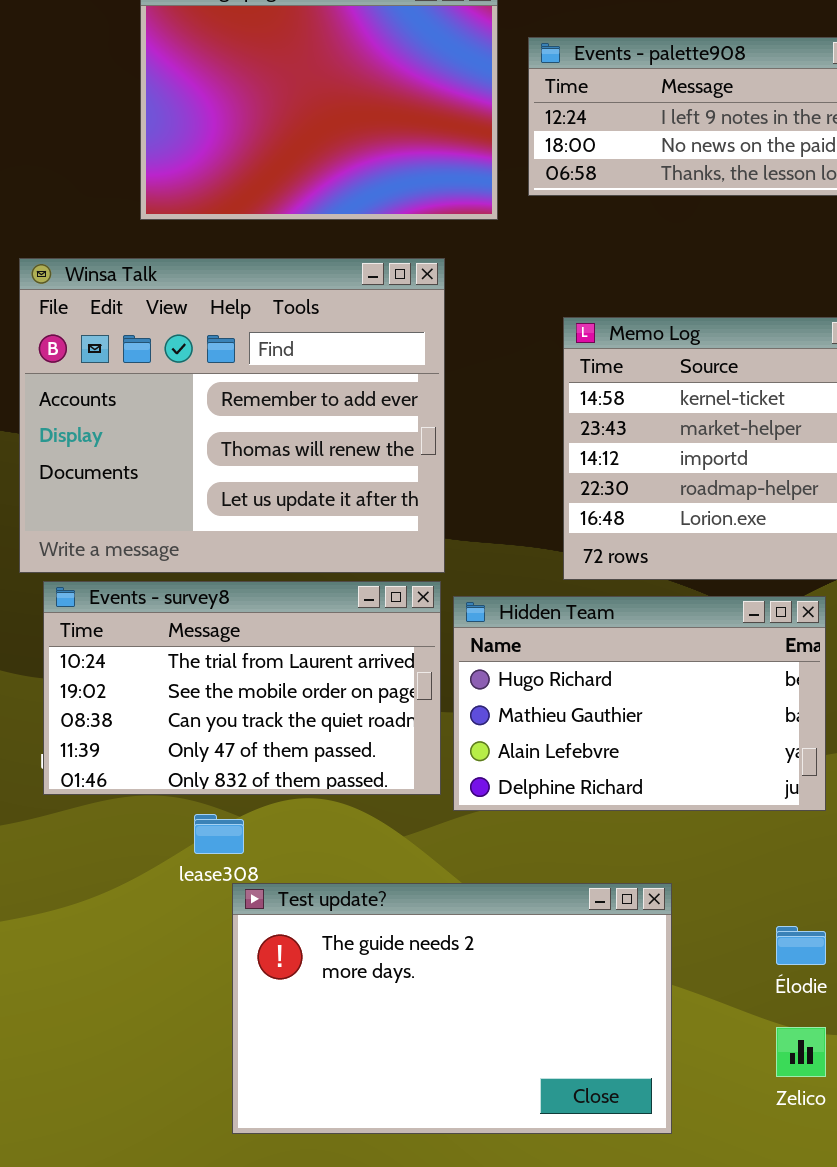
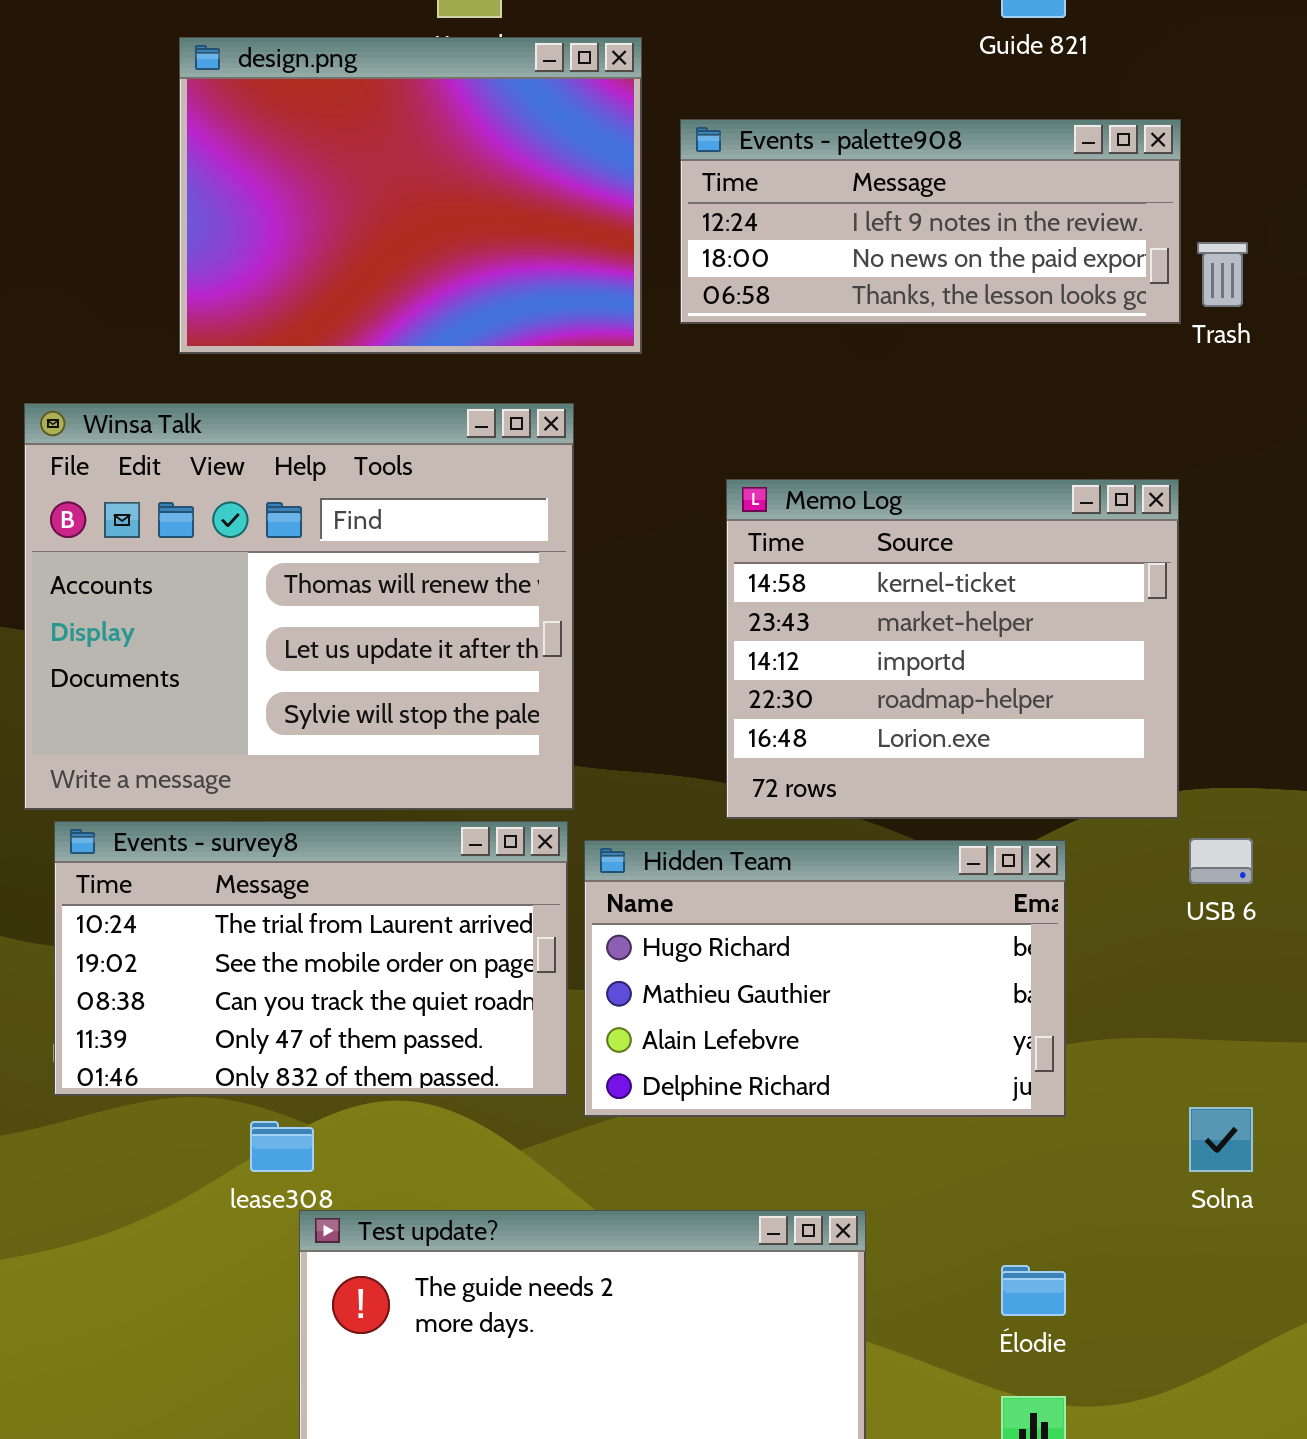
Winsa Talk: [19,258,445,573] -> [24,403,574,810], scrolled down 1 row

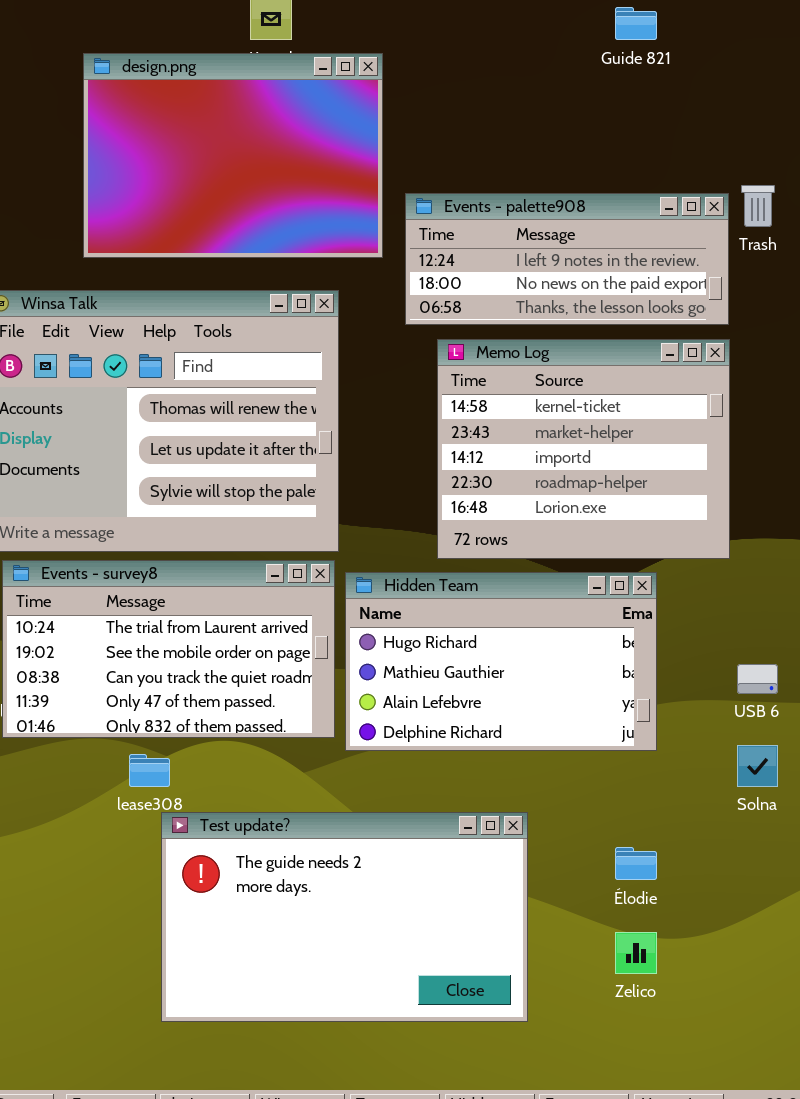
Events - palette908: [680,119,1181,324] -> [405,193,729,325], moved
USB 6: [1189,838,1253,884] -> [737,664,778,694], moved

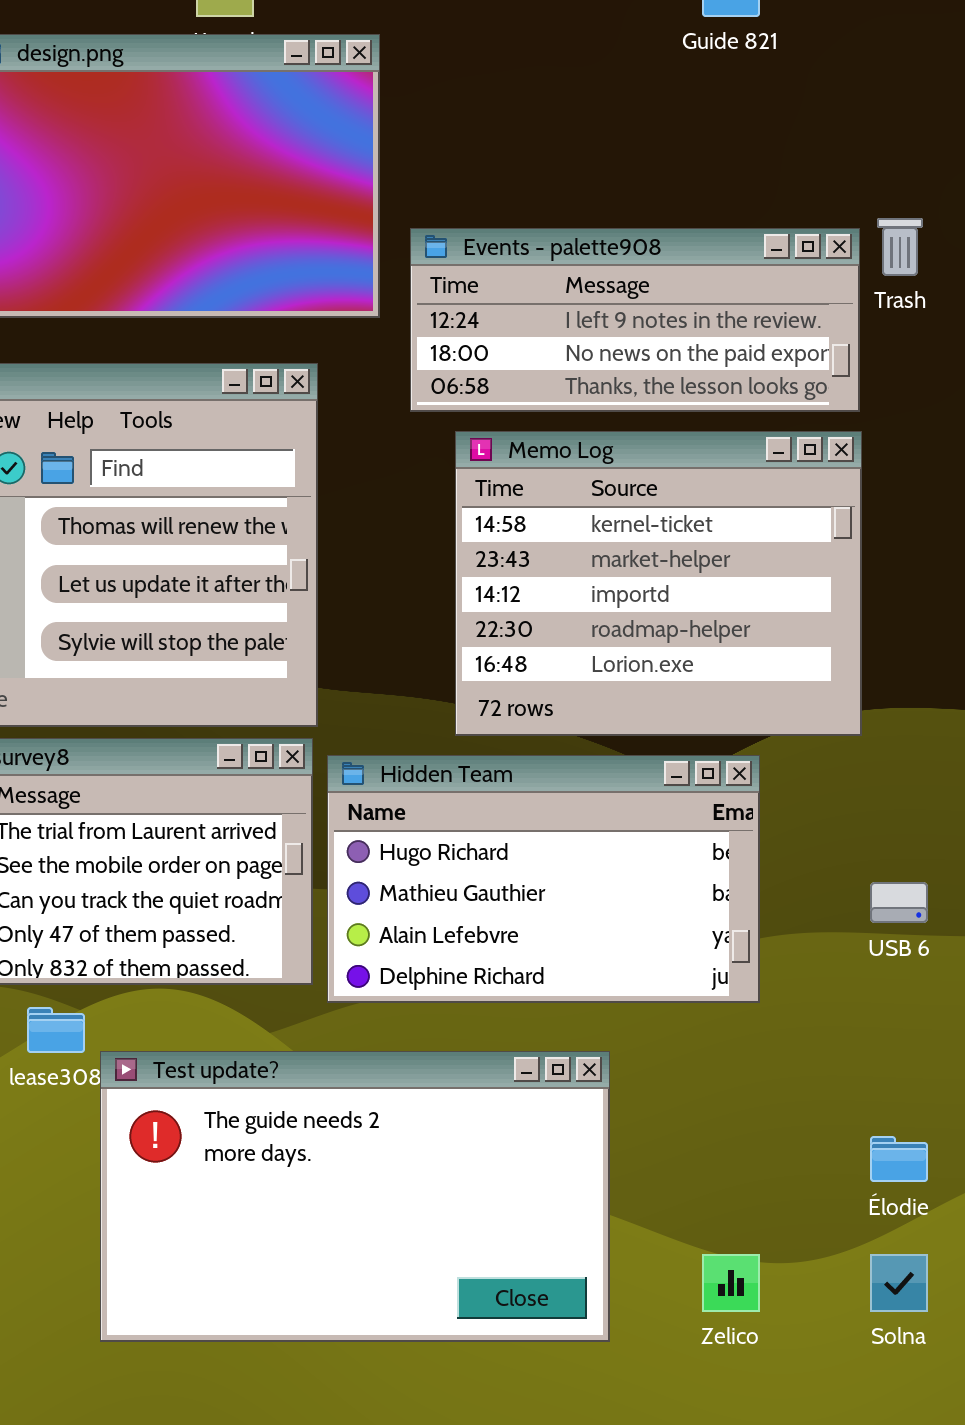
Solna: [737,745,778,787] -> [870,1254,928,1312], moved
Test update?: [161,812,528,1022] -> [100,1051,610,1342], moved
Élodie: [615,847,657,880] -> [870,1136,928,1182], moved

